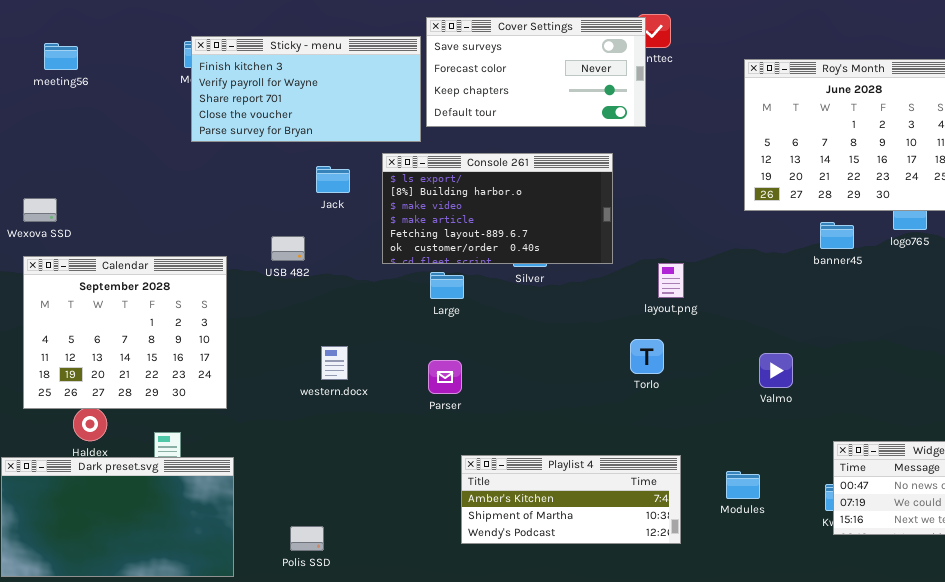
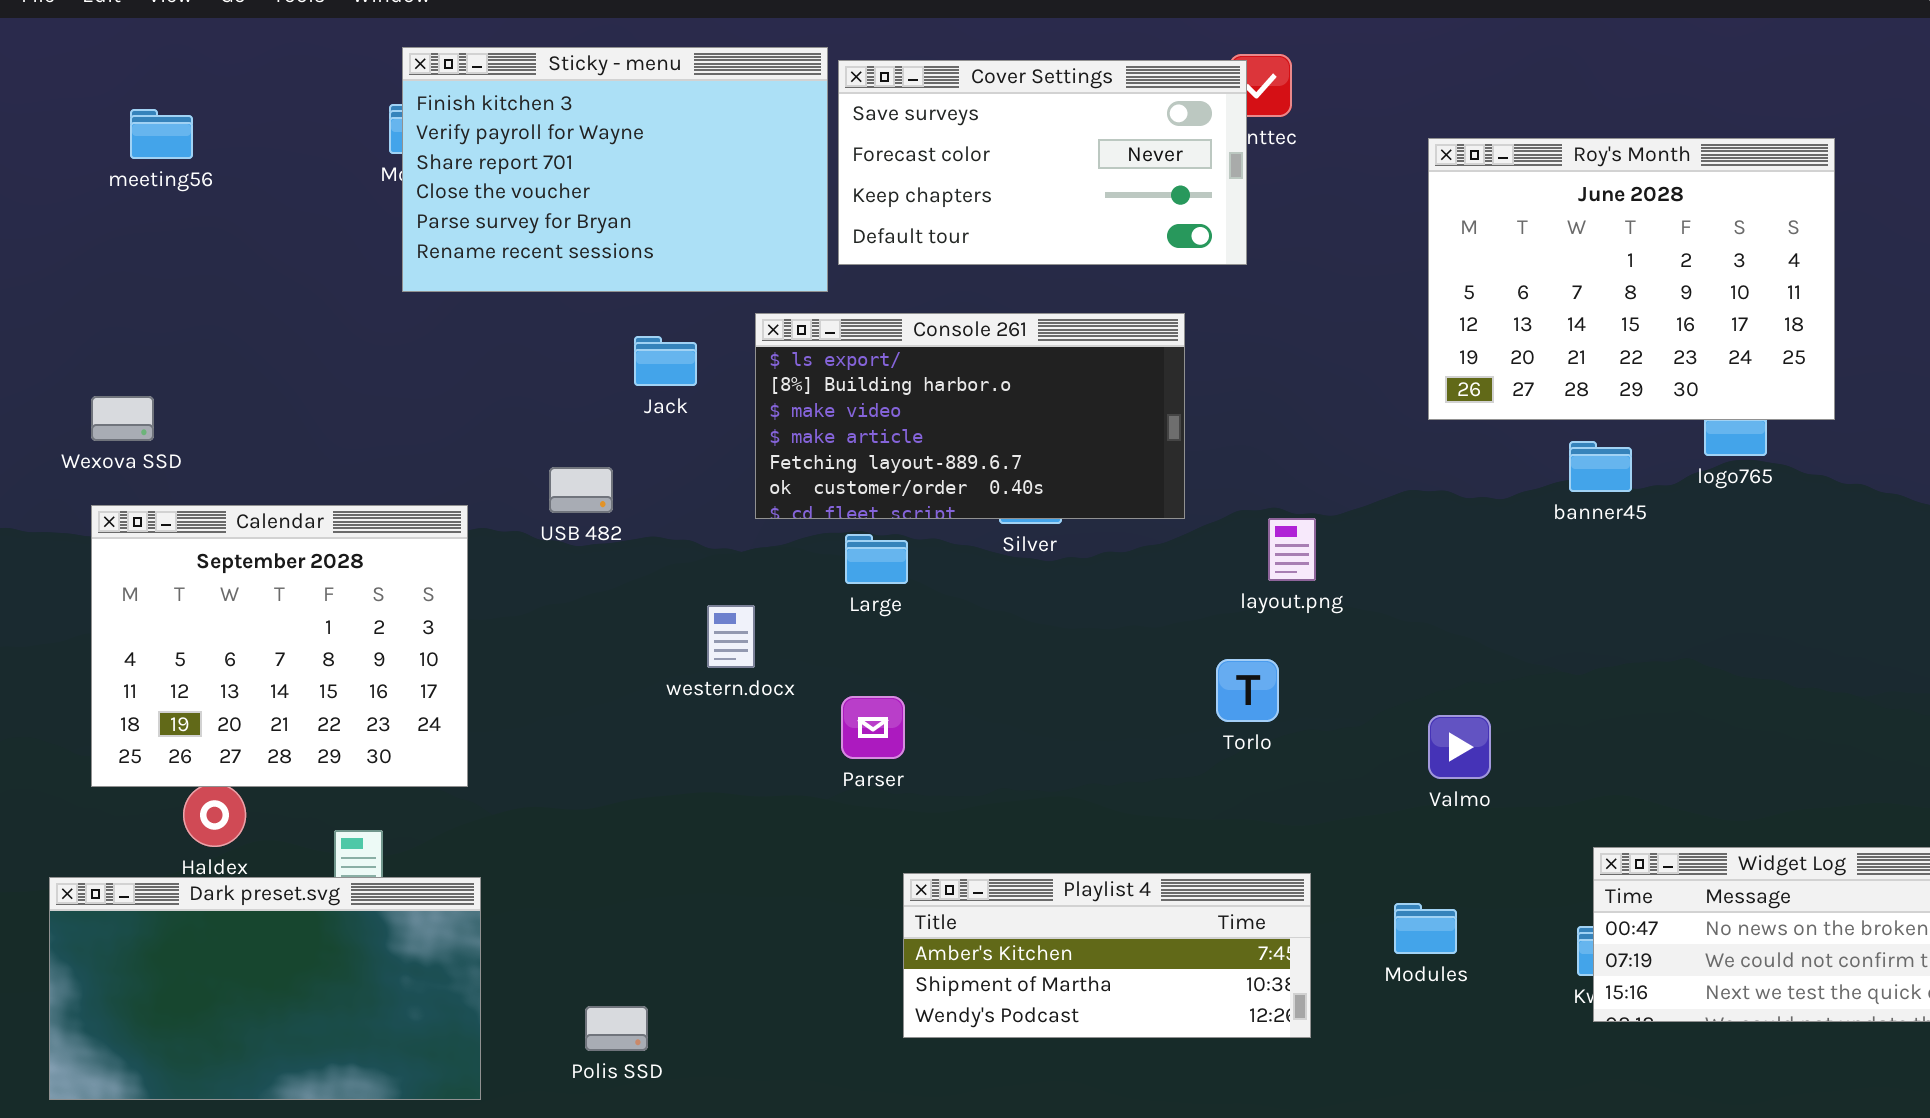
Sticky - menu: [191,36,421,142] -> [402,47,828,292], resized
western.docx: [321,346,348,380] -> [707,605,755,668], moved
Valmo: [759,353,793,388] -> [1428,715,1491,779], moved

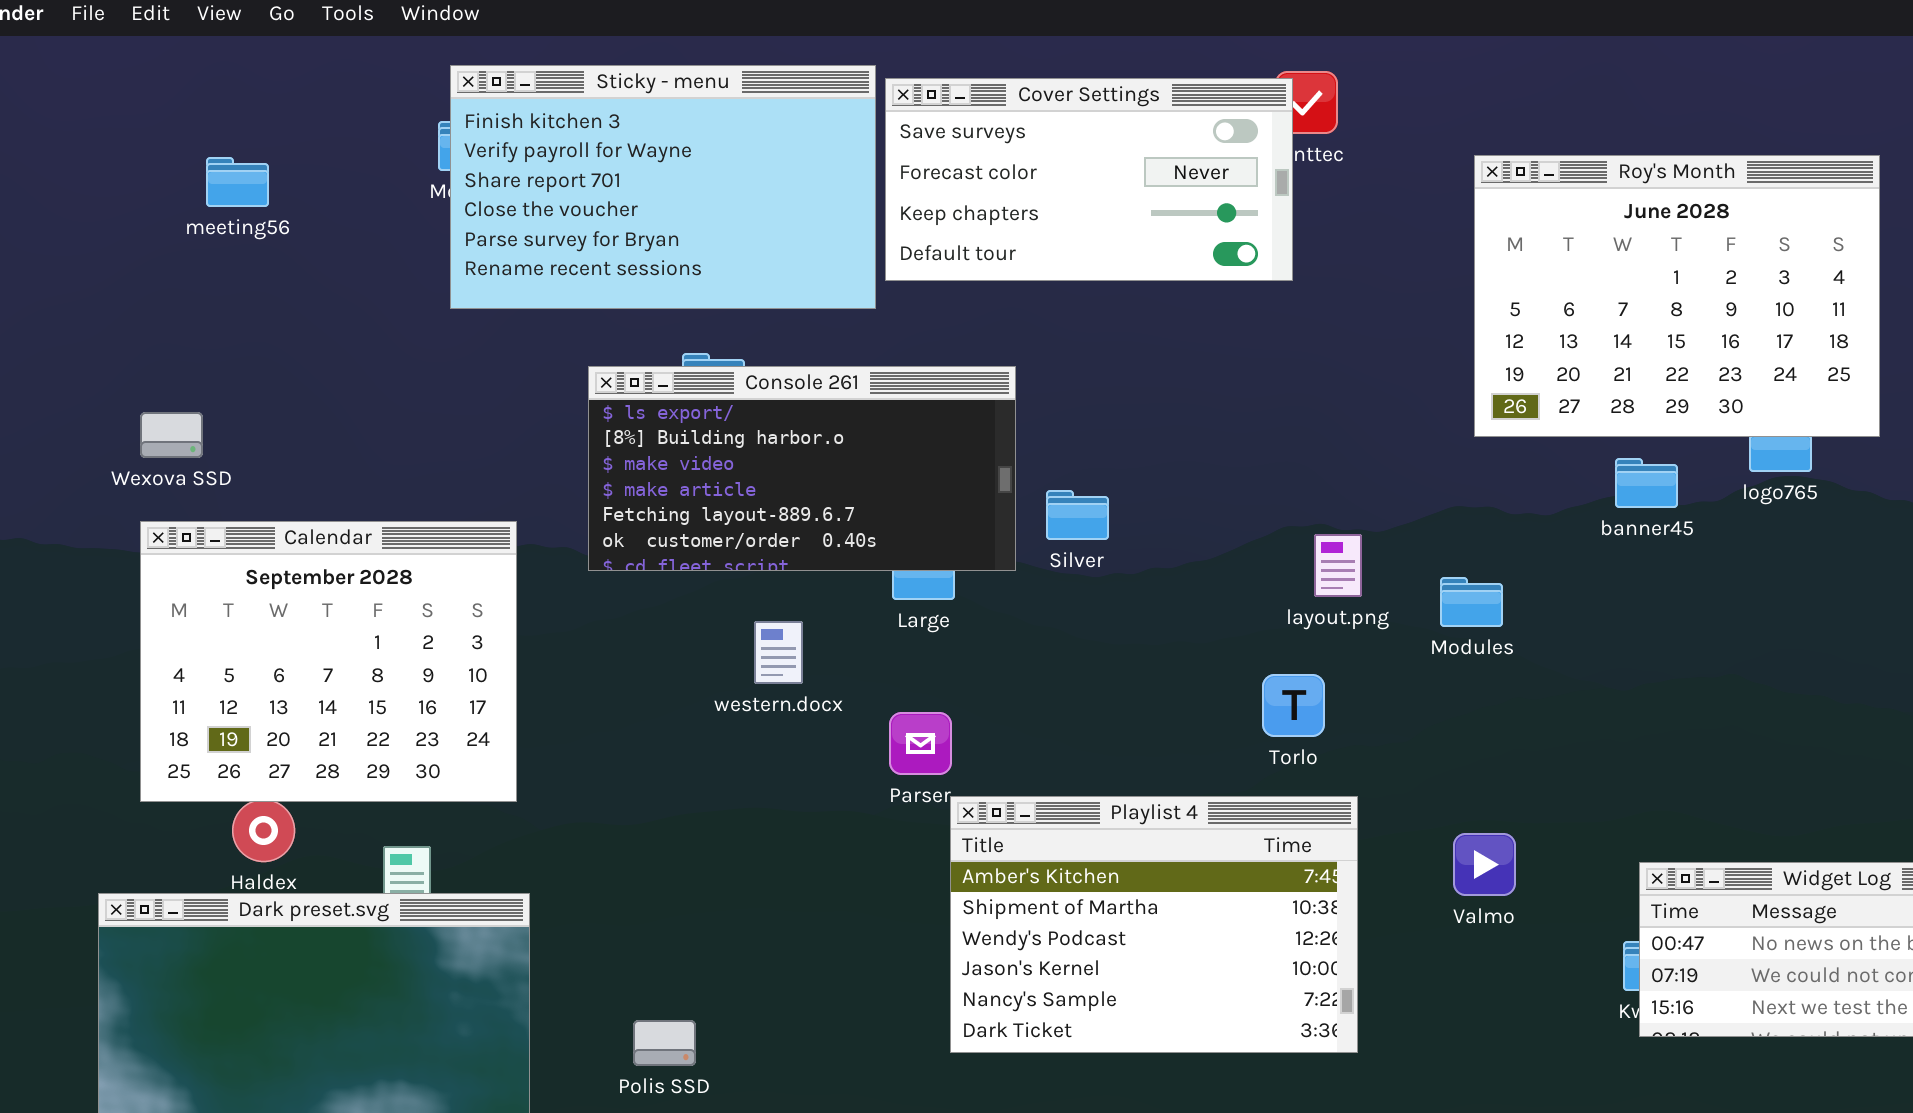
meeting56: [130,109,193,159] -> [206,157,269,207], moved
Console 261: [755,313,1185,519] -> [588,366,1016,571], moved
Valmo: [1428,715,1491,779] -> [1453,833,1516,896], moved
Playlist 4: [903,873,1311,1038] -> [950,796,1358,1053], resized
Modules: [1394,903,1457,954] -> [1440,577,1503,627], moved

